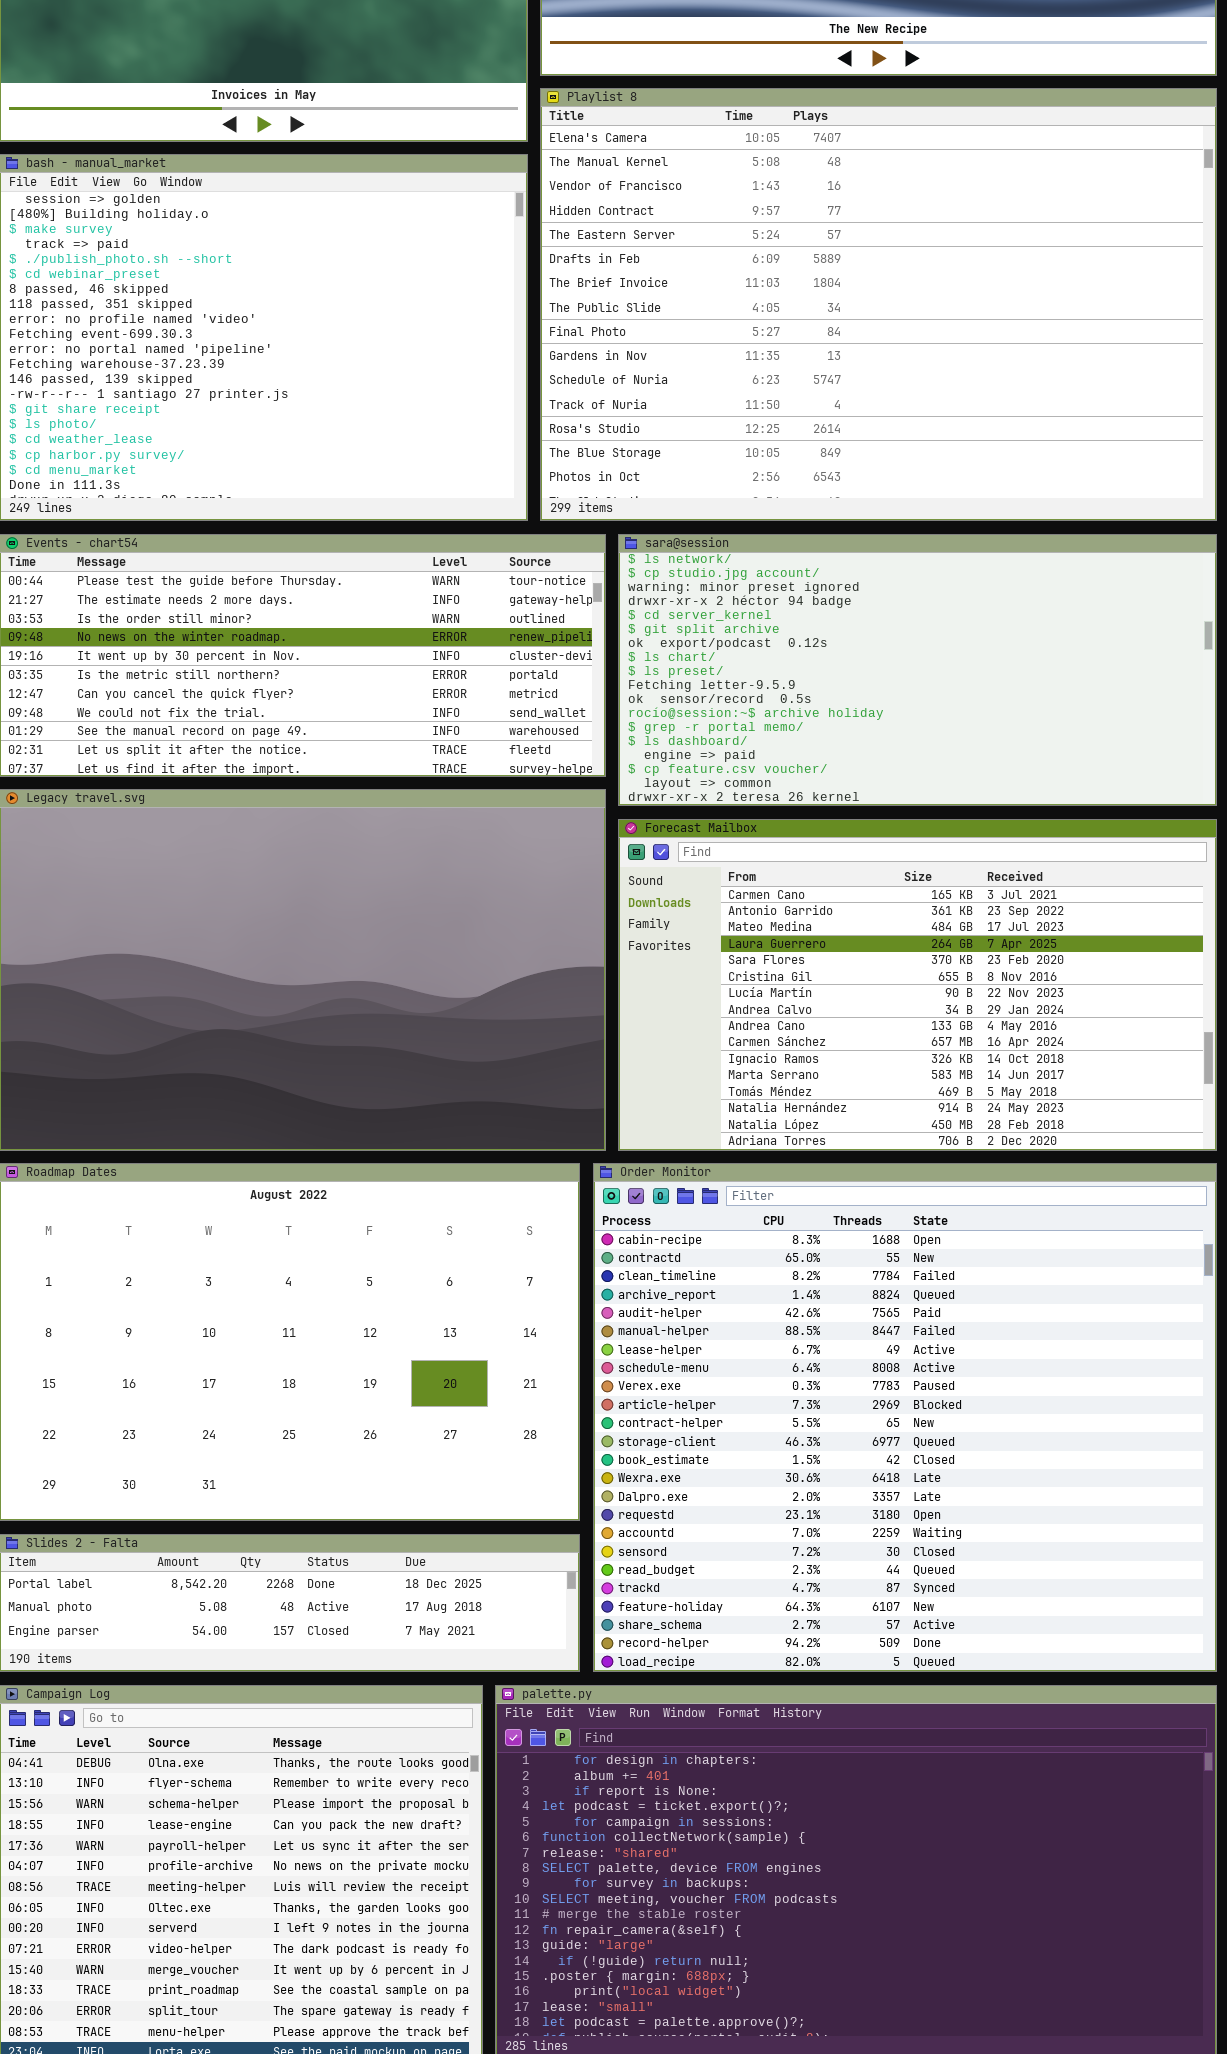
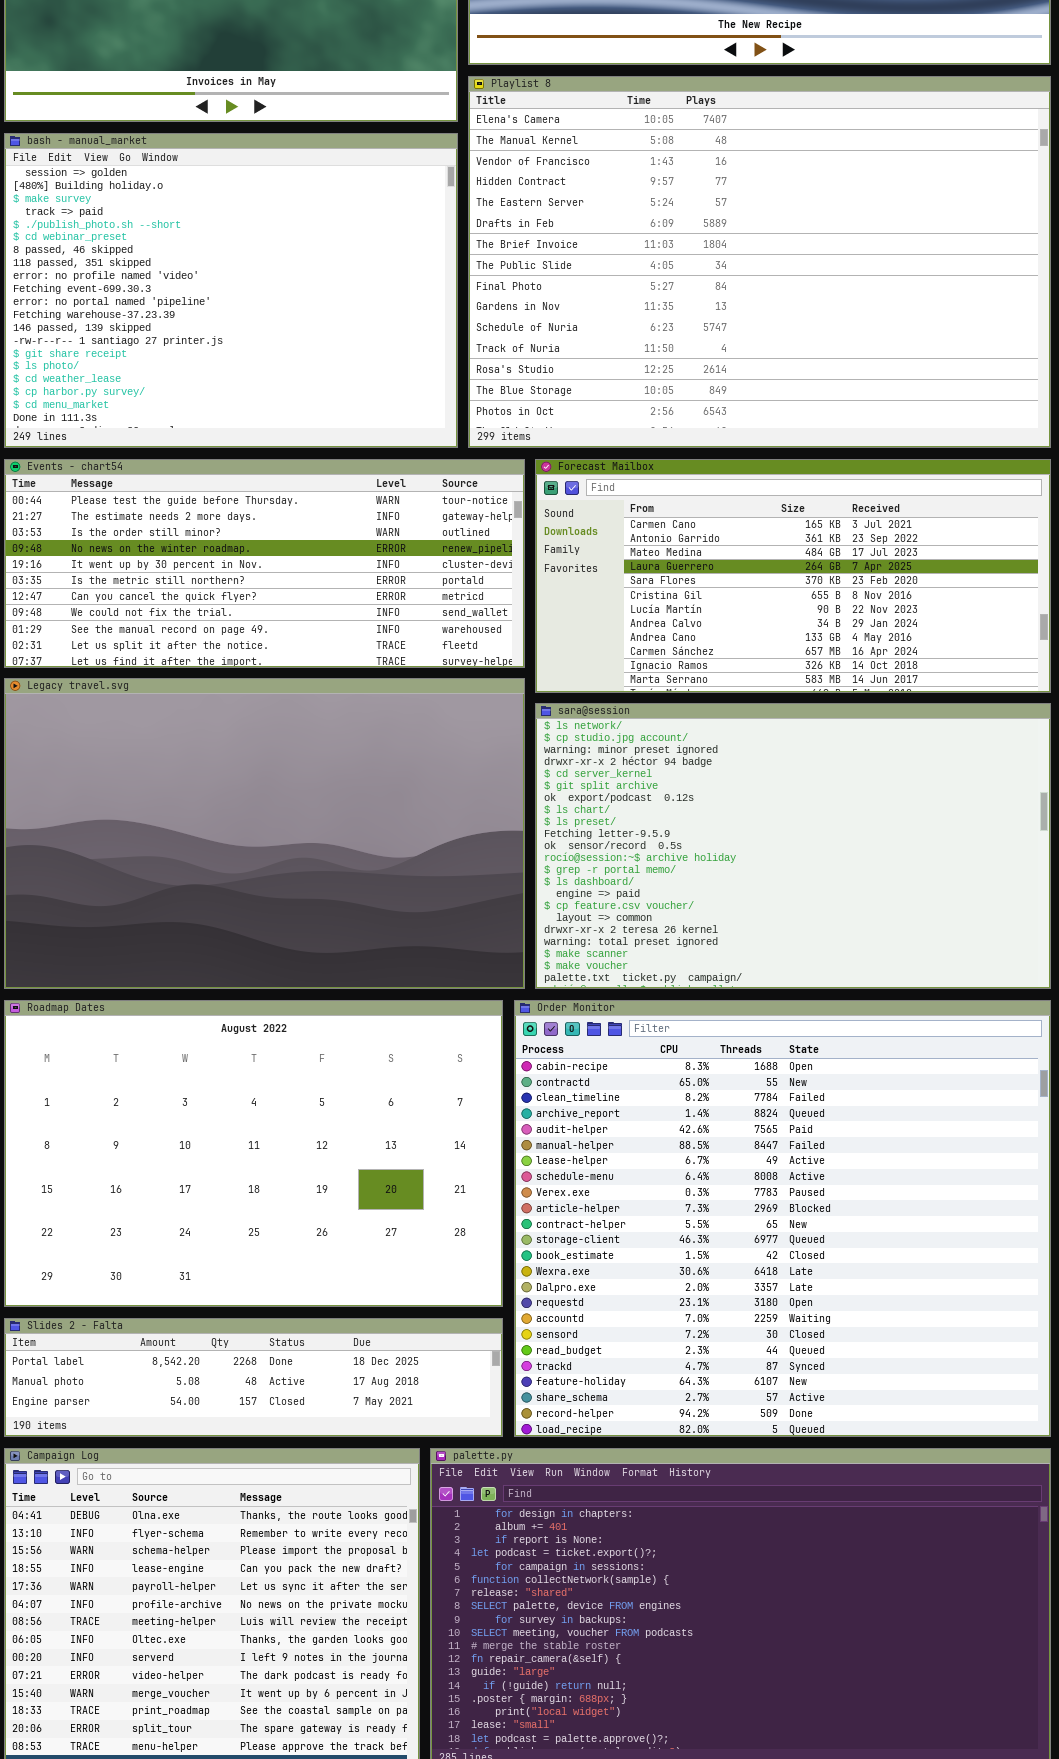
sara@session: [618,534,1217,806] -> [535,703,1051,989], moved, resized
Forecast Mailbox: [618,819,1217,1151] -> [535,459,1051,693], moved, resized

